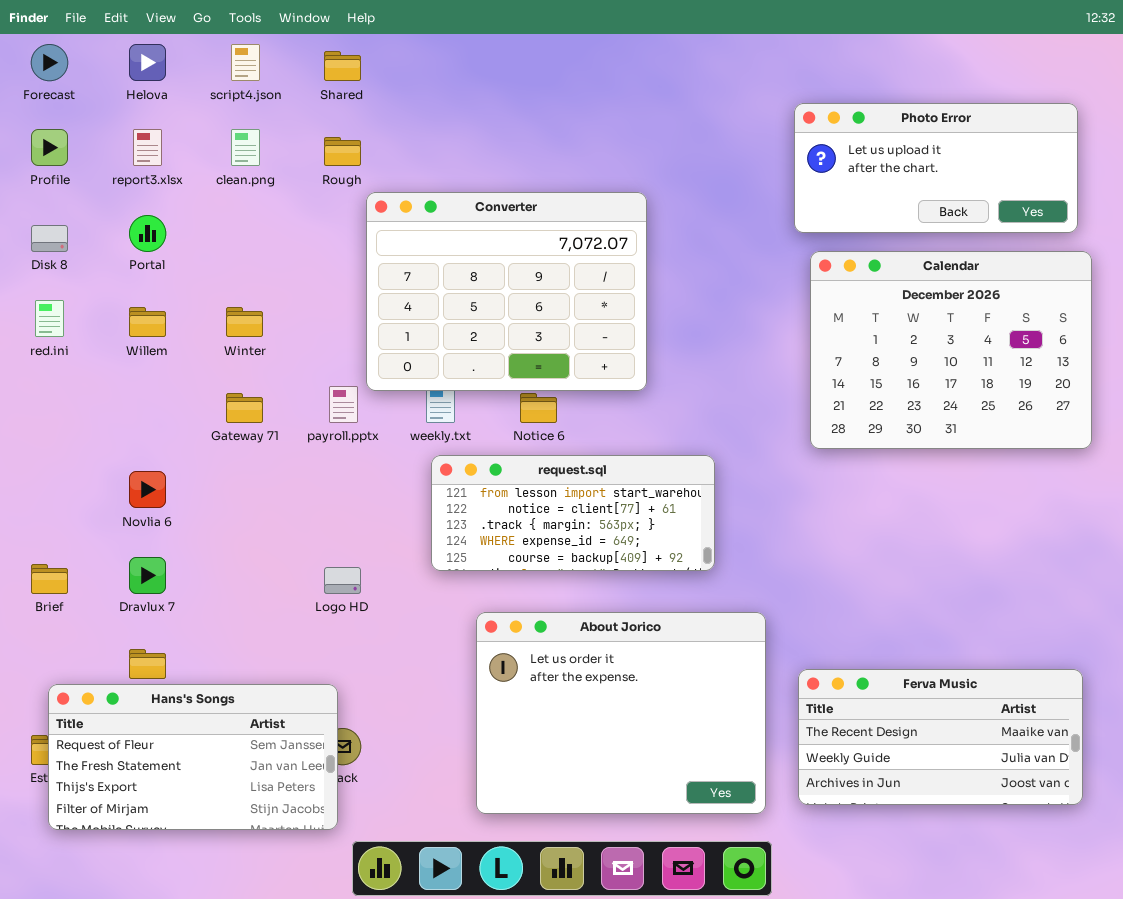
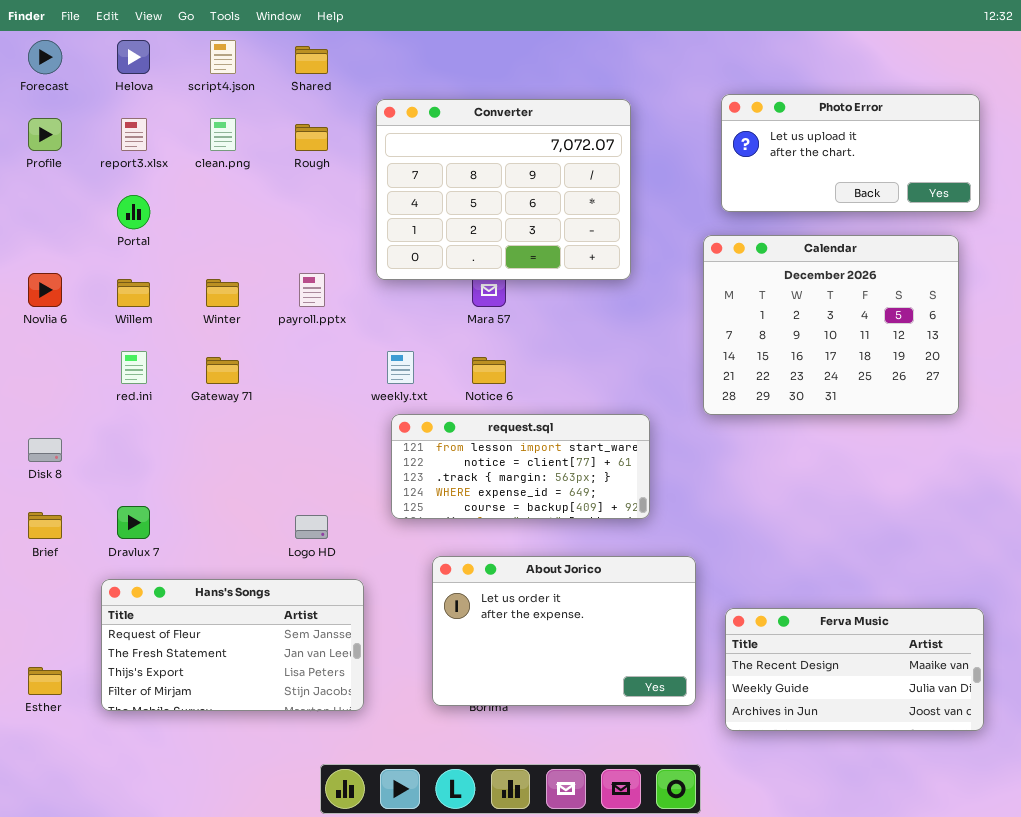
Converter: [366,192,647,391] -> [376,99,631,280], moved
Disk 8: [31,225,68,252] -> [28,438,62,462], moved
Calendar: [810,251,1092,449] -> [703,235,959,415], moved
red.ini: [35,300,64,337] -> [121,351,147,384], moved
payroll.pptx: [329,386,358,423] -> [299,273,325,307], moved
Novlia 6: [129,471,166,508] -> [28,273,62,307], moved
About Jorico: [476,612,766,814] -> [432,556,696,706], resized
Hans's Songs: [48,684,338,830] -> [101,579,364,711], moved

